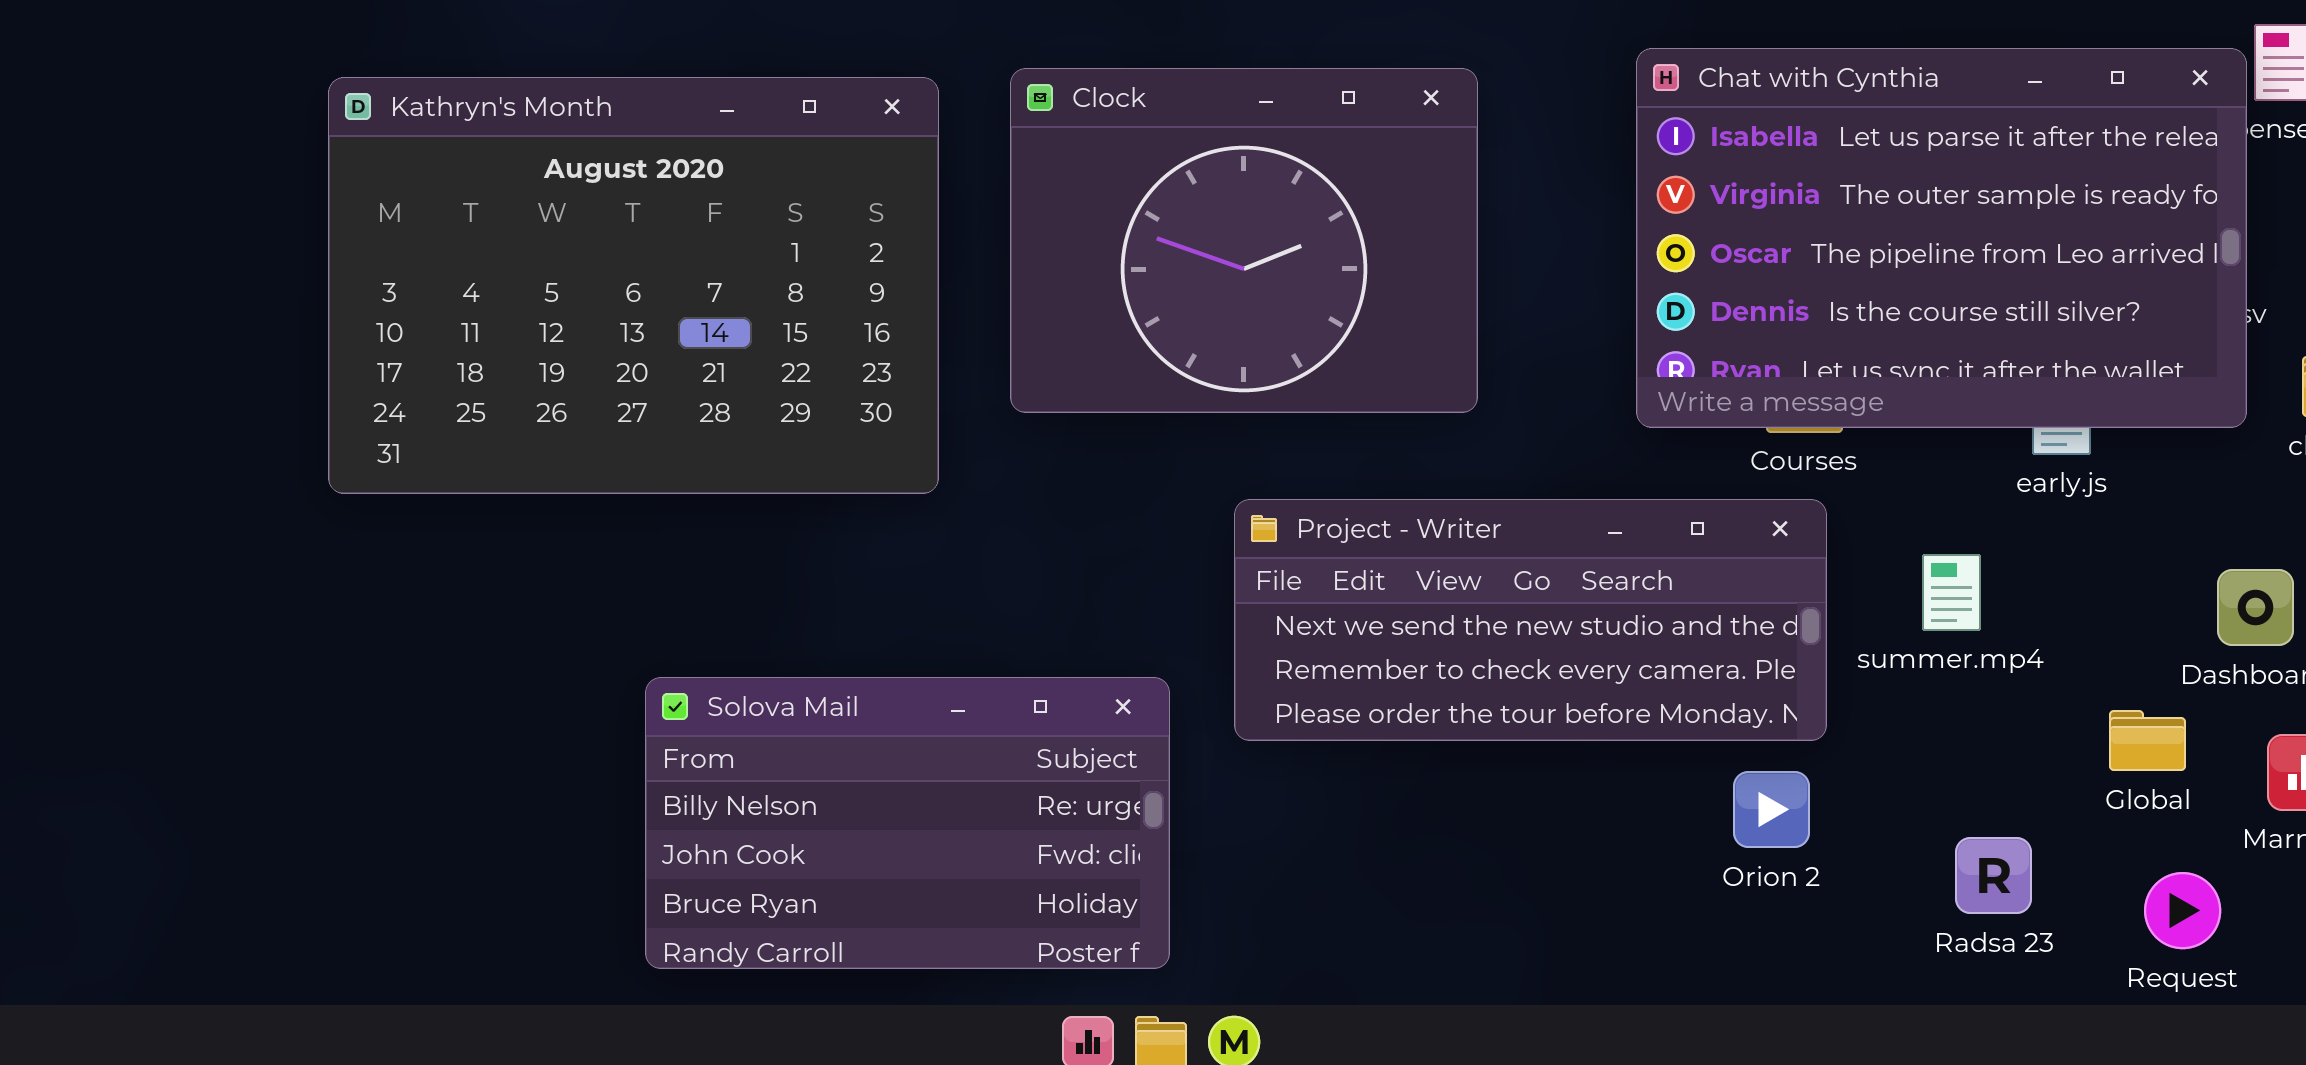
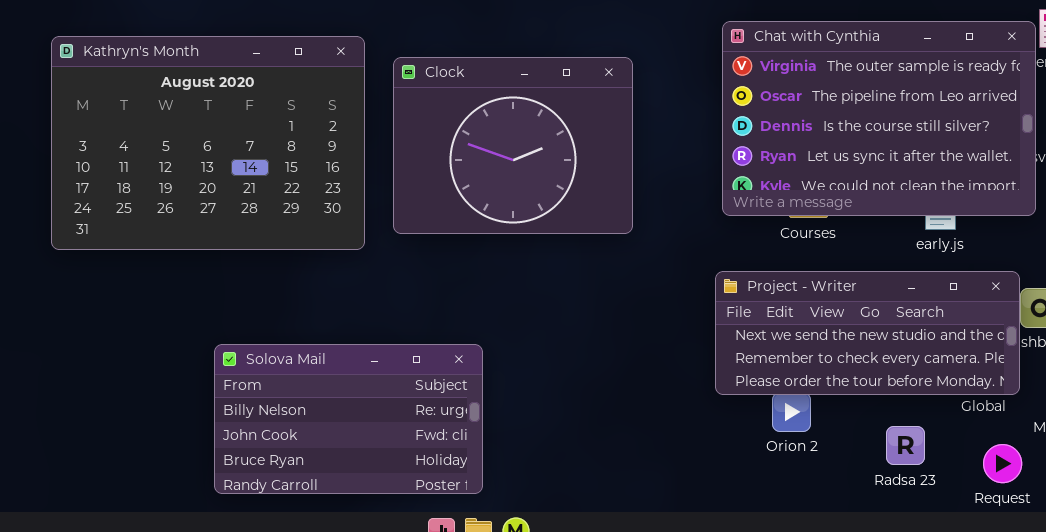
Chat with Cynthia: [1636,48,2247,428] -> [722,21,1036,216], scrolled down 1 row
Clock: [1010,68,1478,413] -> [393,57,633,234], moved
Project - Writer: [1234,499,1827,741] -> [715,271,1020,395], moved

